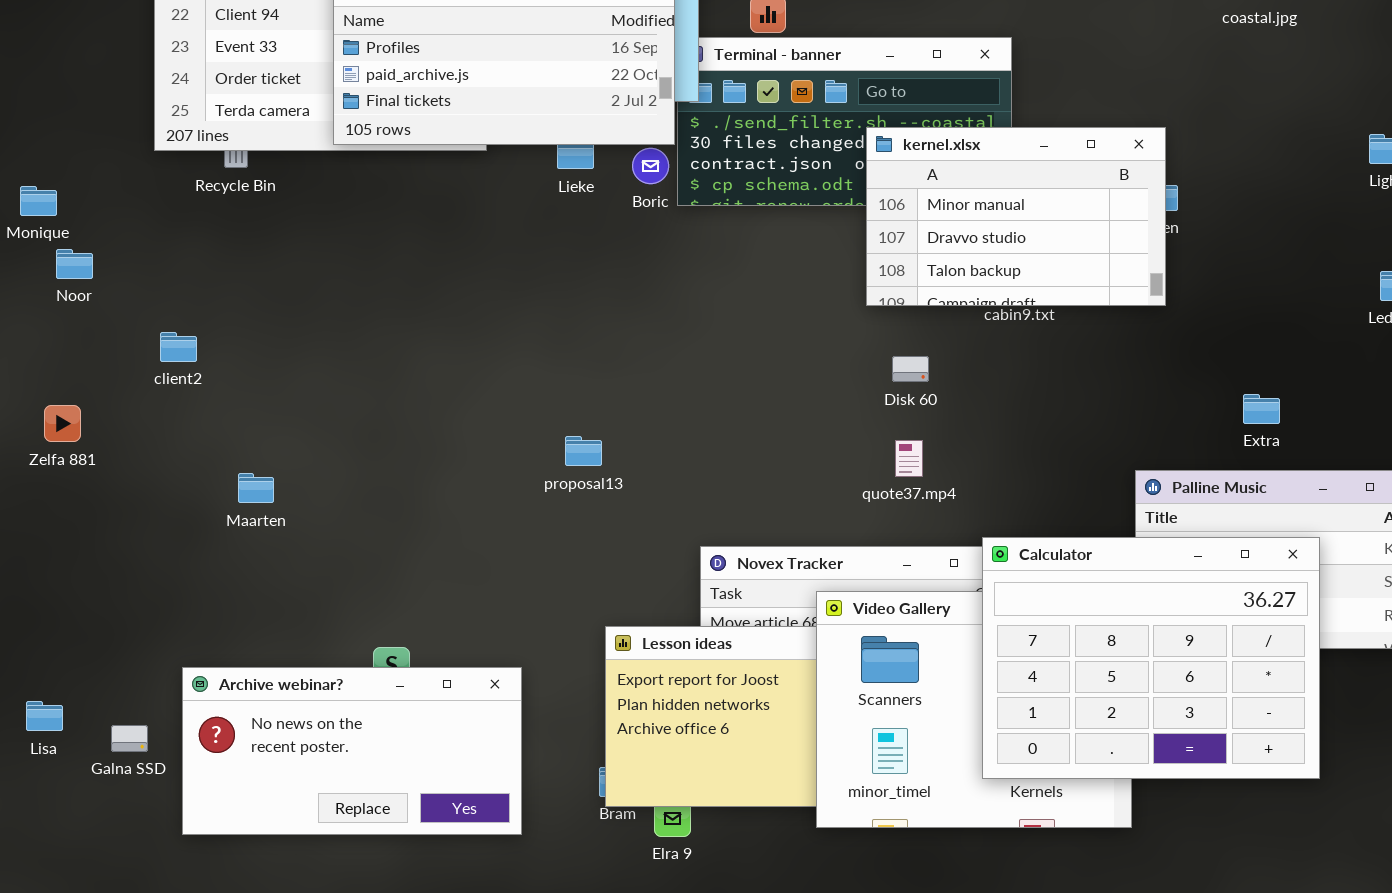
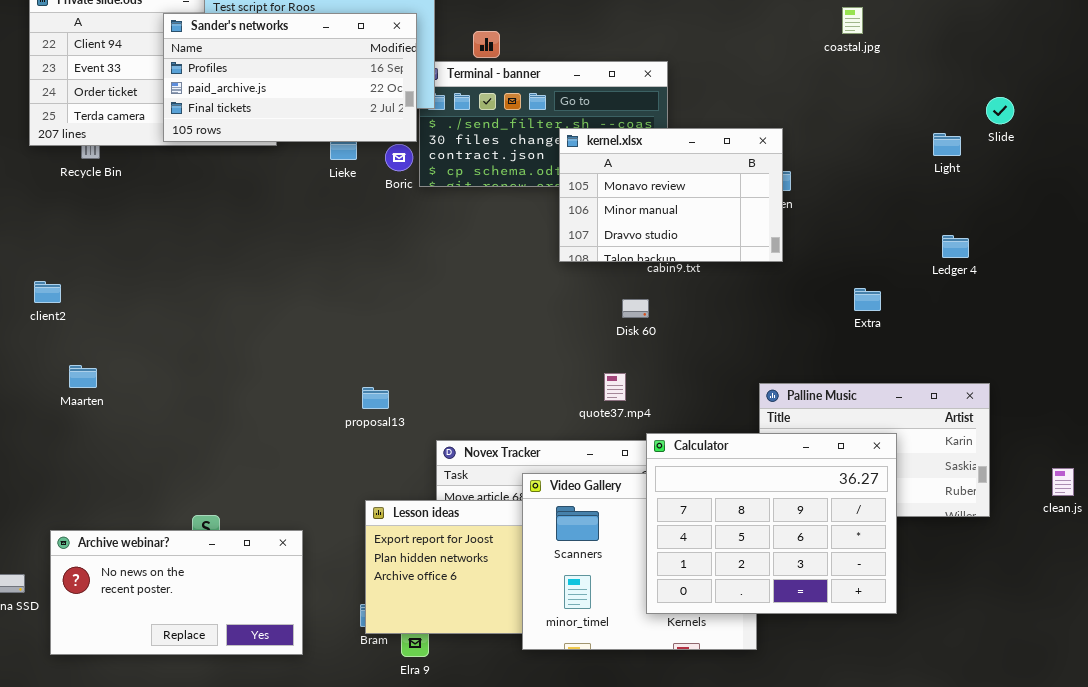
kernel.xlsx: [866,127,1166,306] -> [559,128,783,262], scrolled up 1 row
Disk 60: [892,356,929,382] -> [622,299,649,318], moved
Extra: [1243,394,1280,424] -> [854,288,881,311], moved
proposal13: [565,436,602,466] -> [362,387,389,409], moved
quote37.mp4: [895,440,923,477] -> [604,373,626,401], moved
Maarten: [238,473,274,503] -> [69,365,97,388], moved

